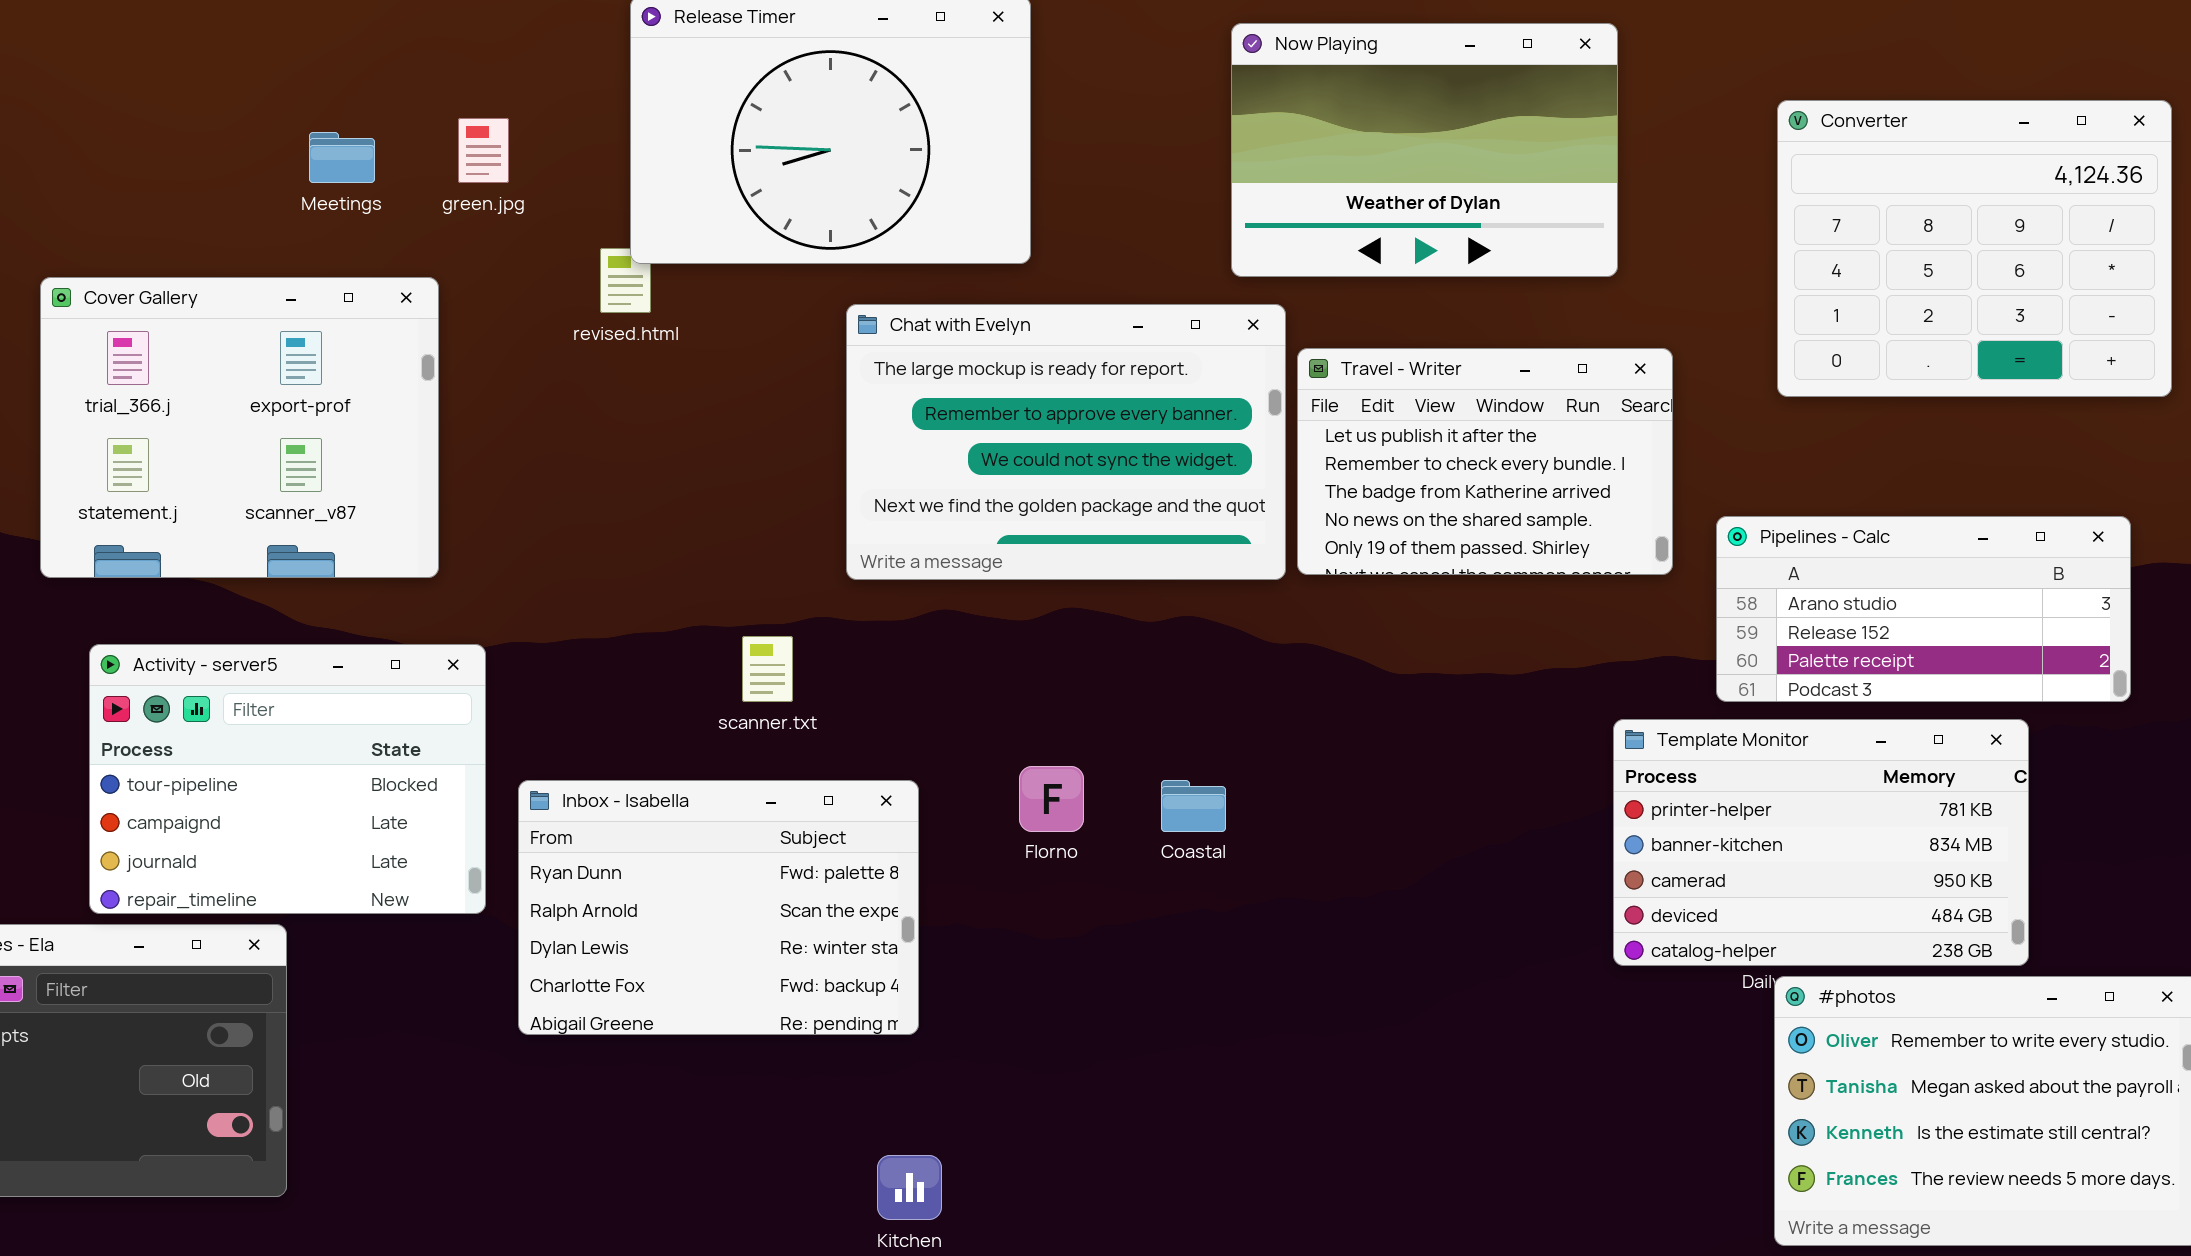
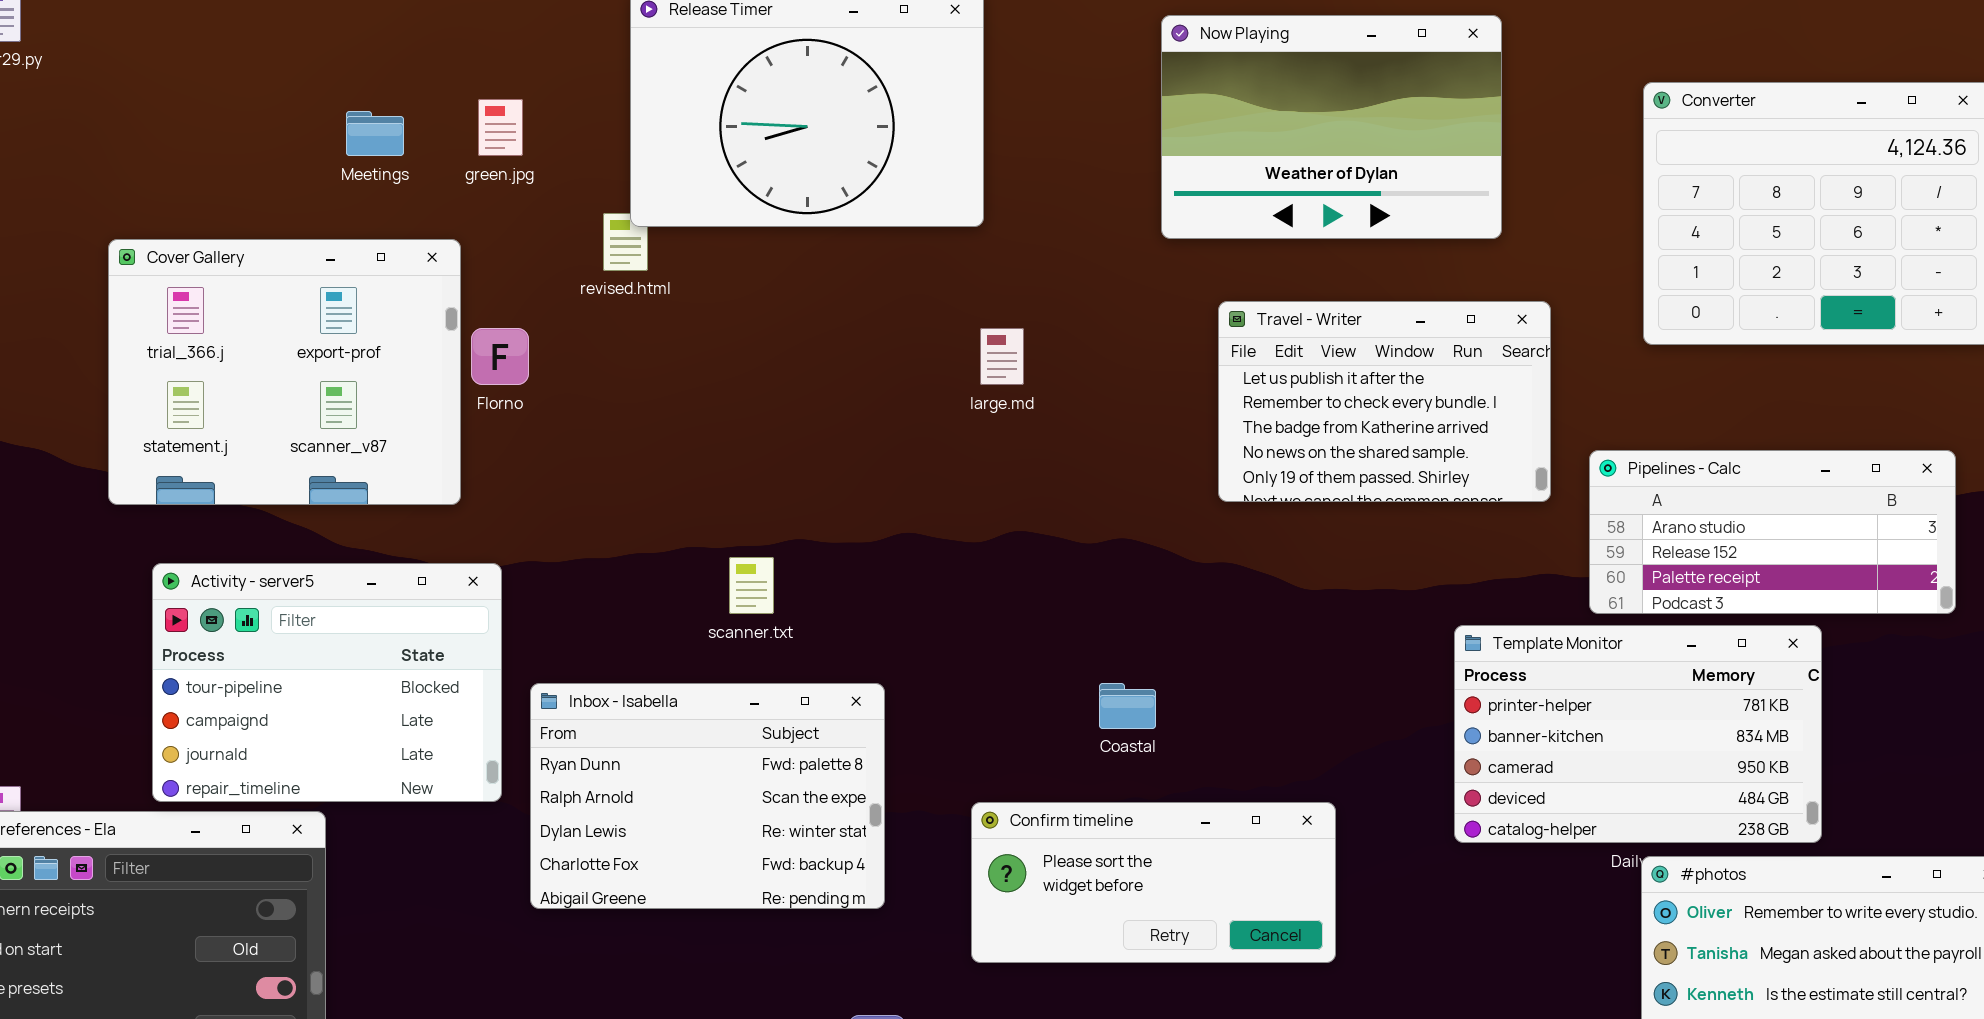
Chat with Evelyn: [846,304,1286,580] -> none, closed
Template Monitor: [1613,719,2029,966] -> [1454,625,1822,843], moved
Florno: [1019,766,1084,832] -> [471,328,529,385], moved
Confirm timeline: none -> [971,802,1336,963], opened

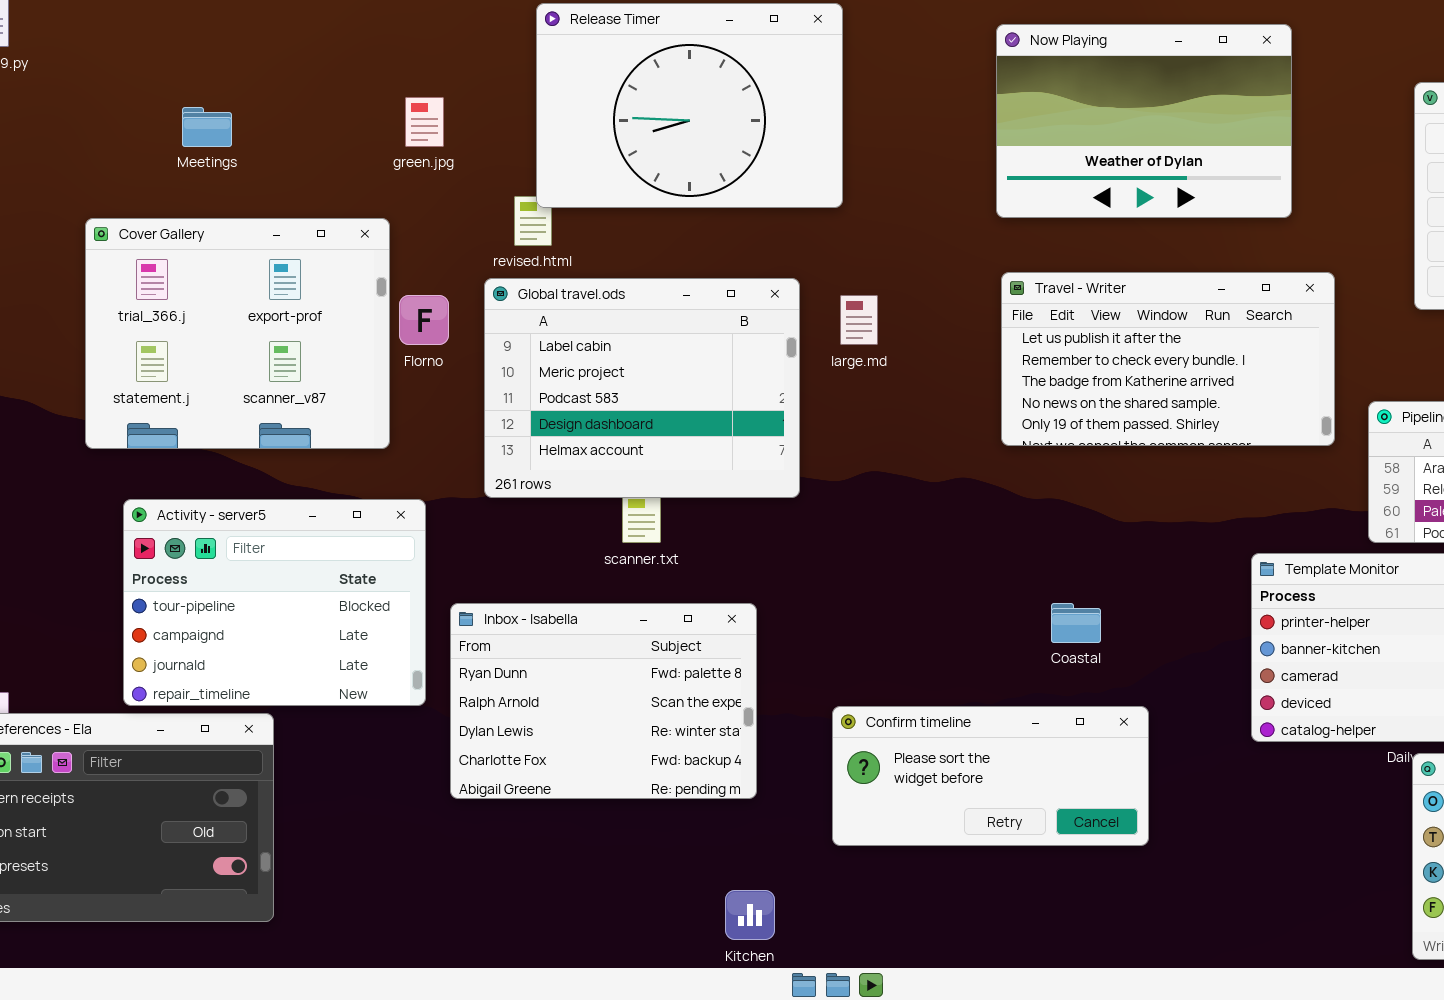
Meetings: [346,111,404,156] -> [182,107,232,147], moved
Travel - Writer: [1218,301,1551,502] -> [1001,272,1335,446], resized
Global travel.ods: none -> [484,278,800,498], opened
Coastal: [1099,683,1156,729] -> [1051,603,1101,643], moved

